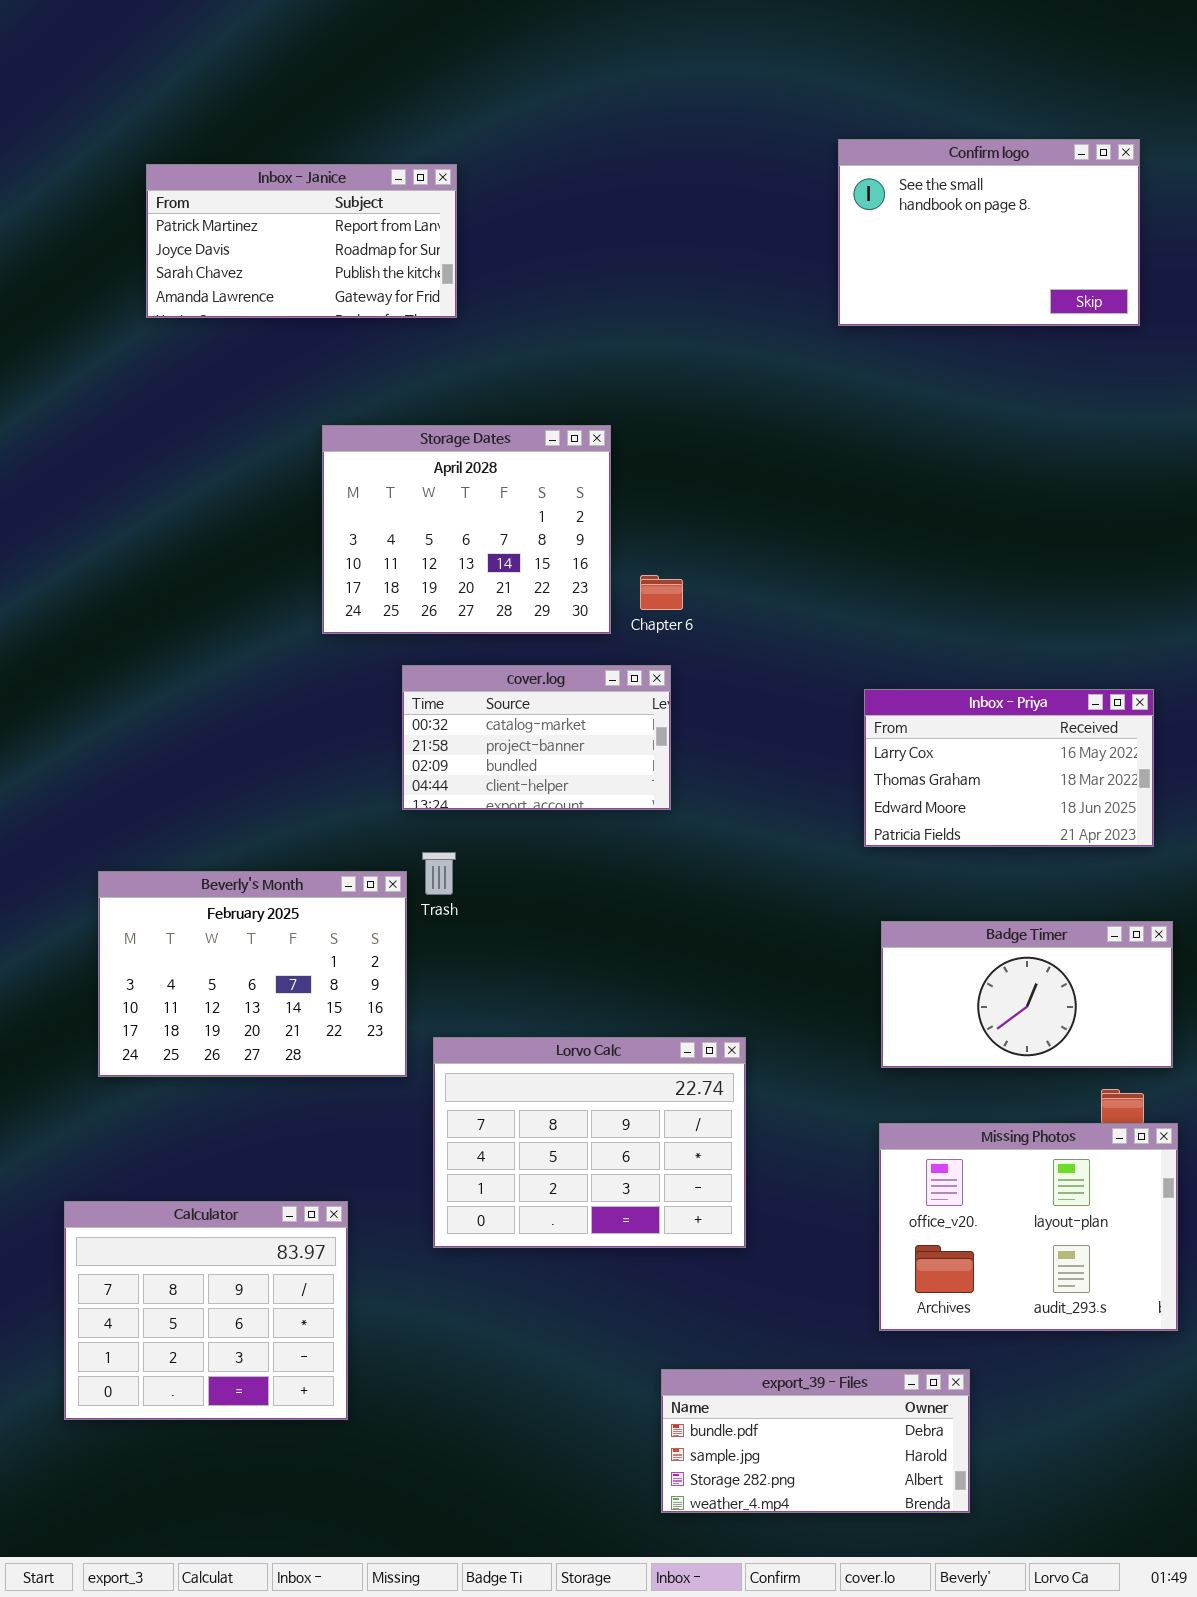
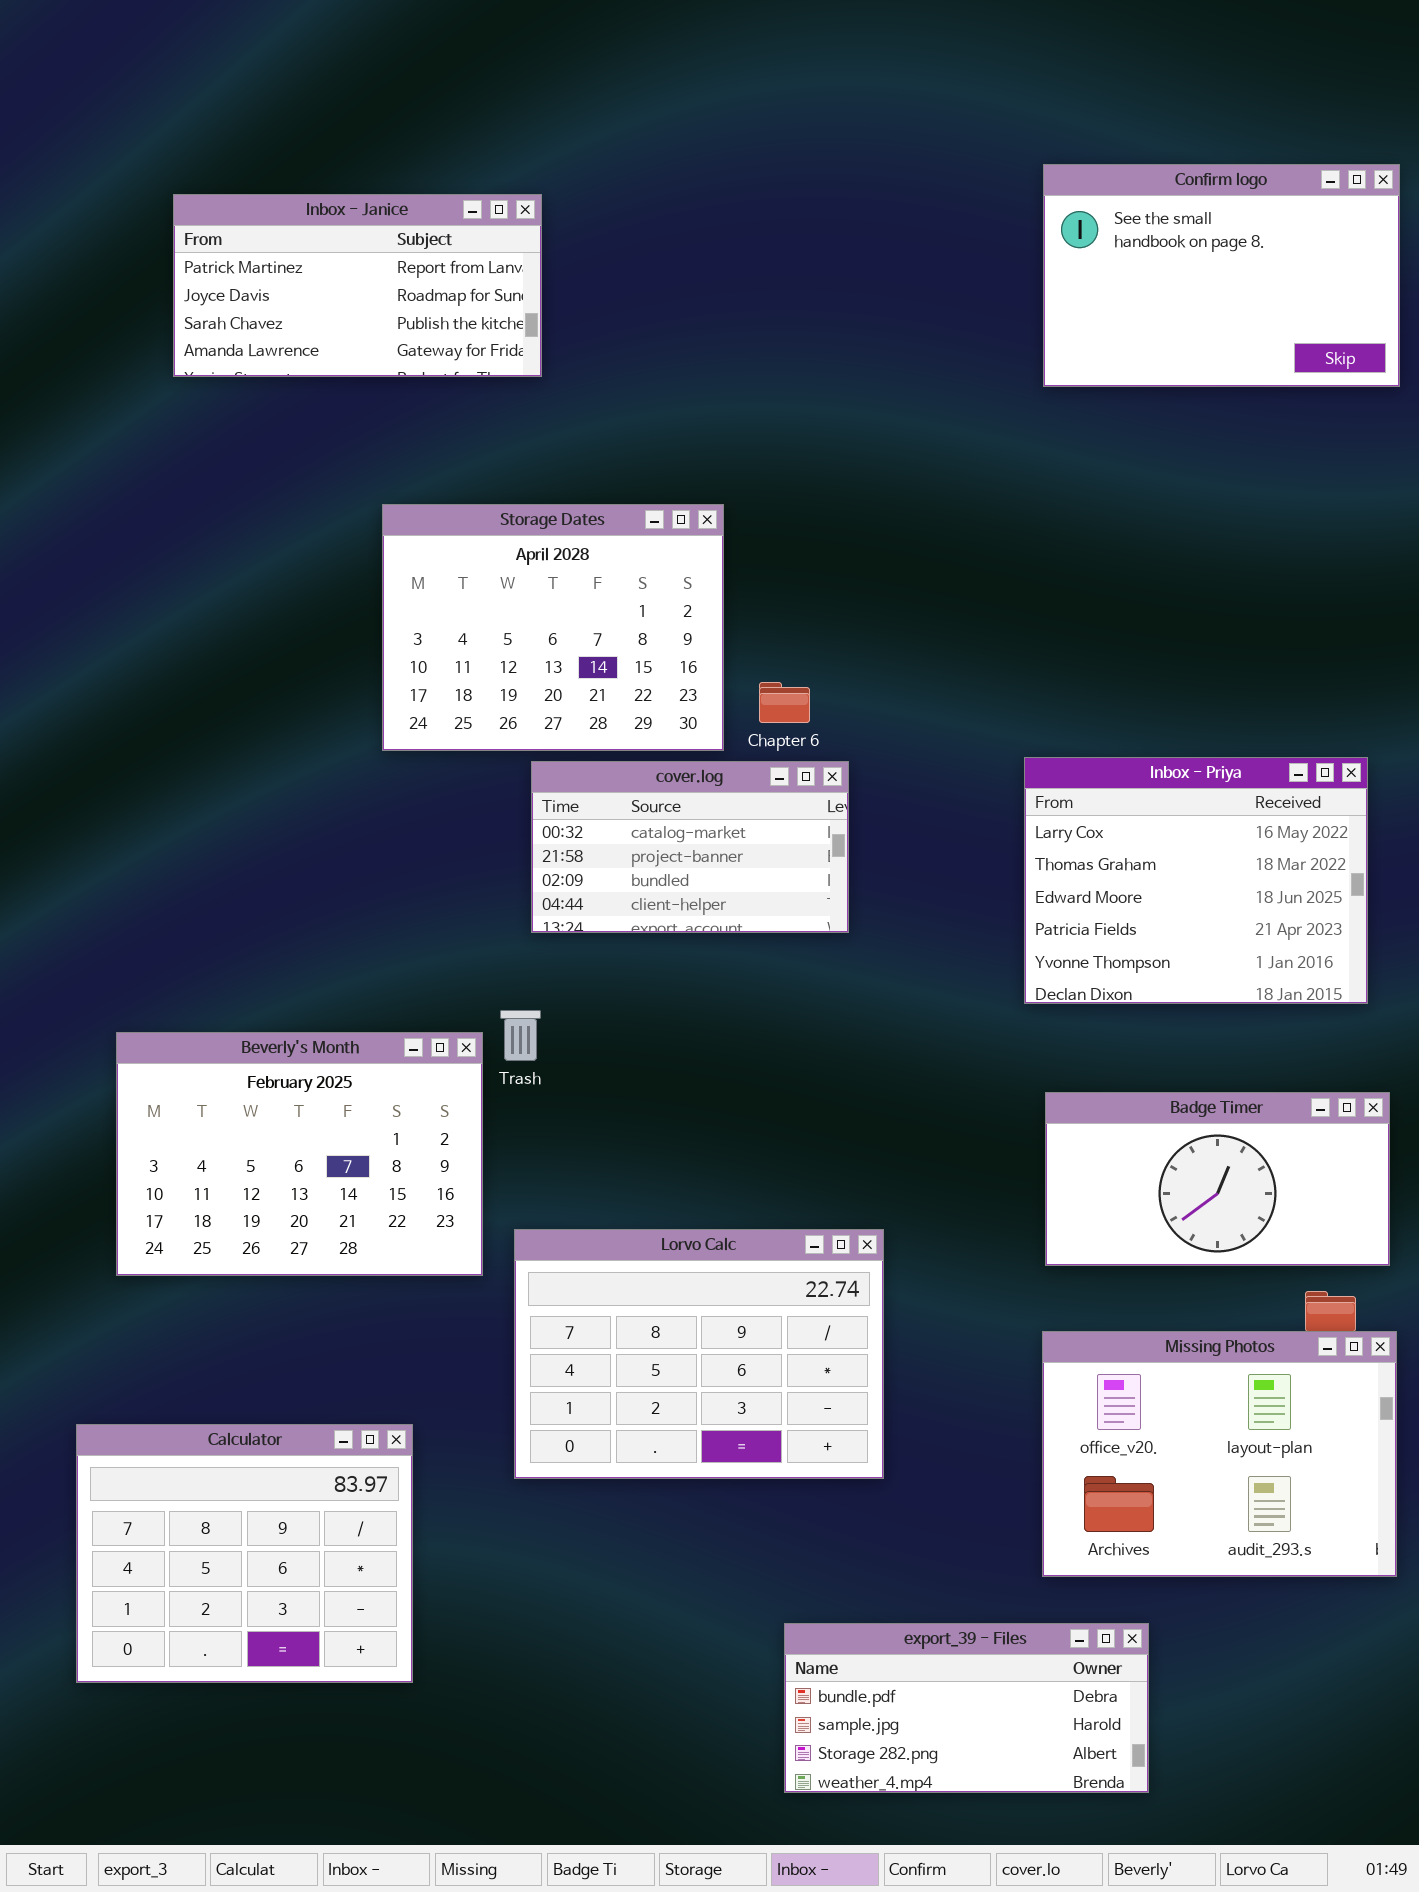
Confirm logo: [838,139,1140,326] -> [1043,164,1400,387], moved
cover.log: [402,665,671,810] -> [531,761,849,933], moved
Inbox - Priya: [864,689,1154,847] -> [1024,757,1368,1004], resized

